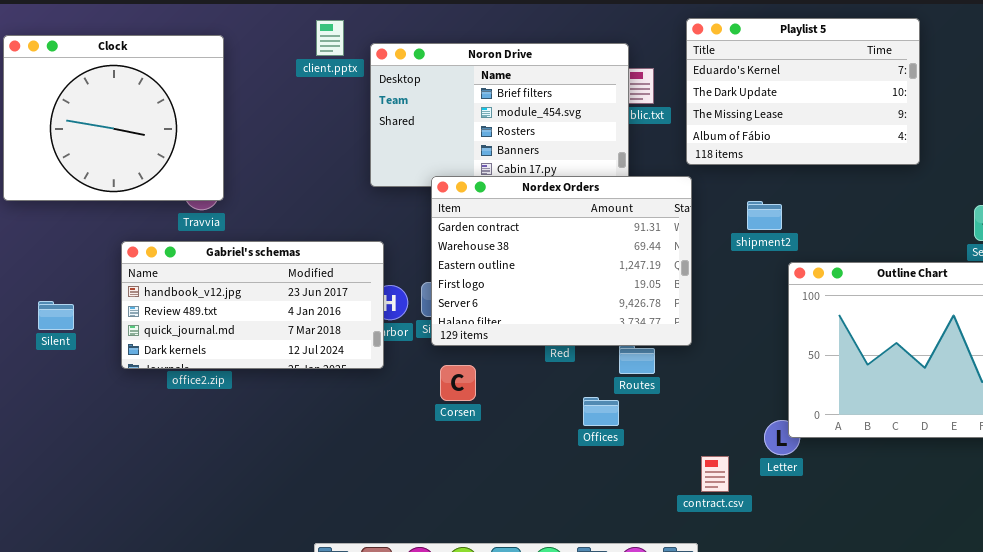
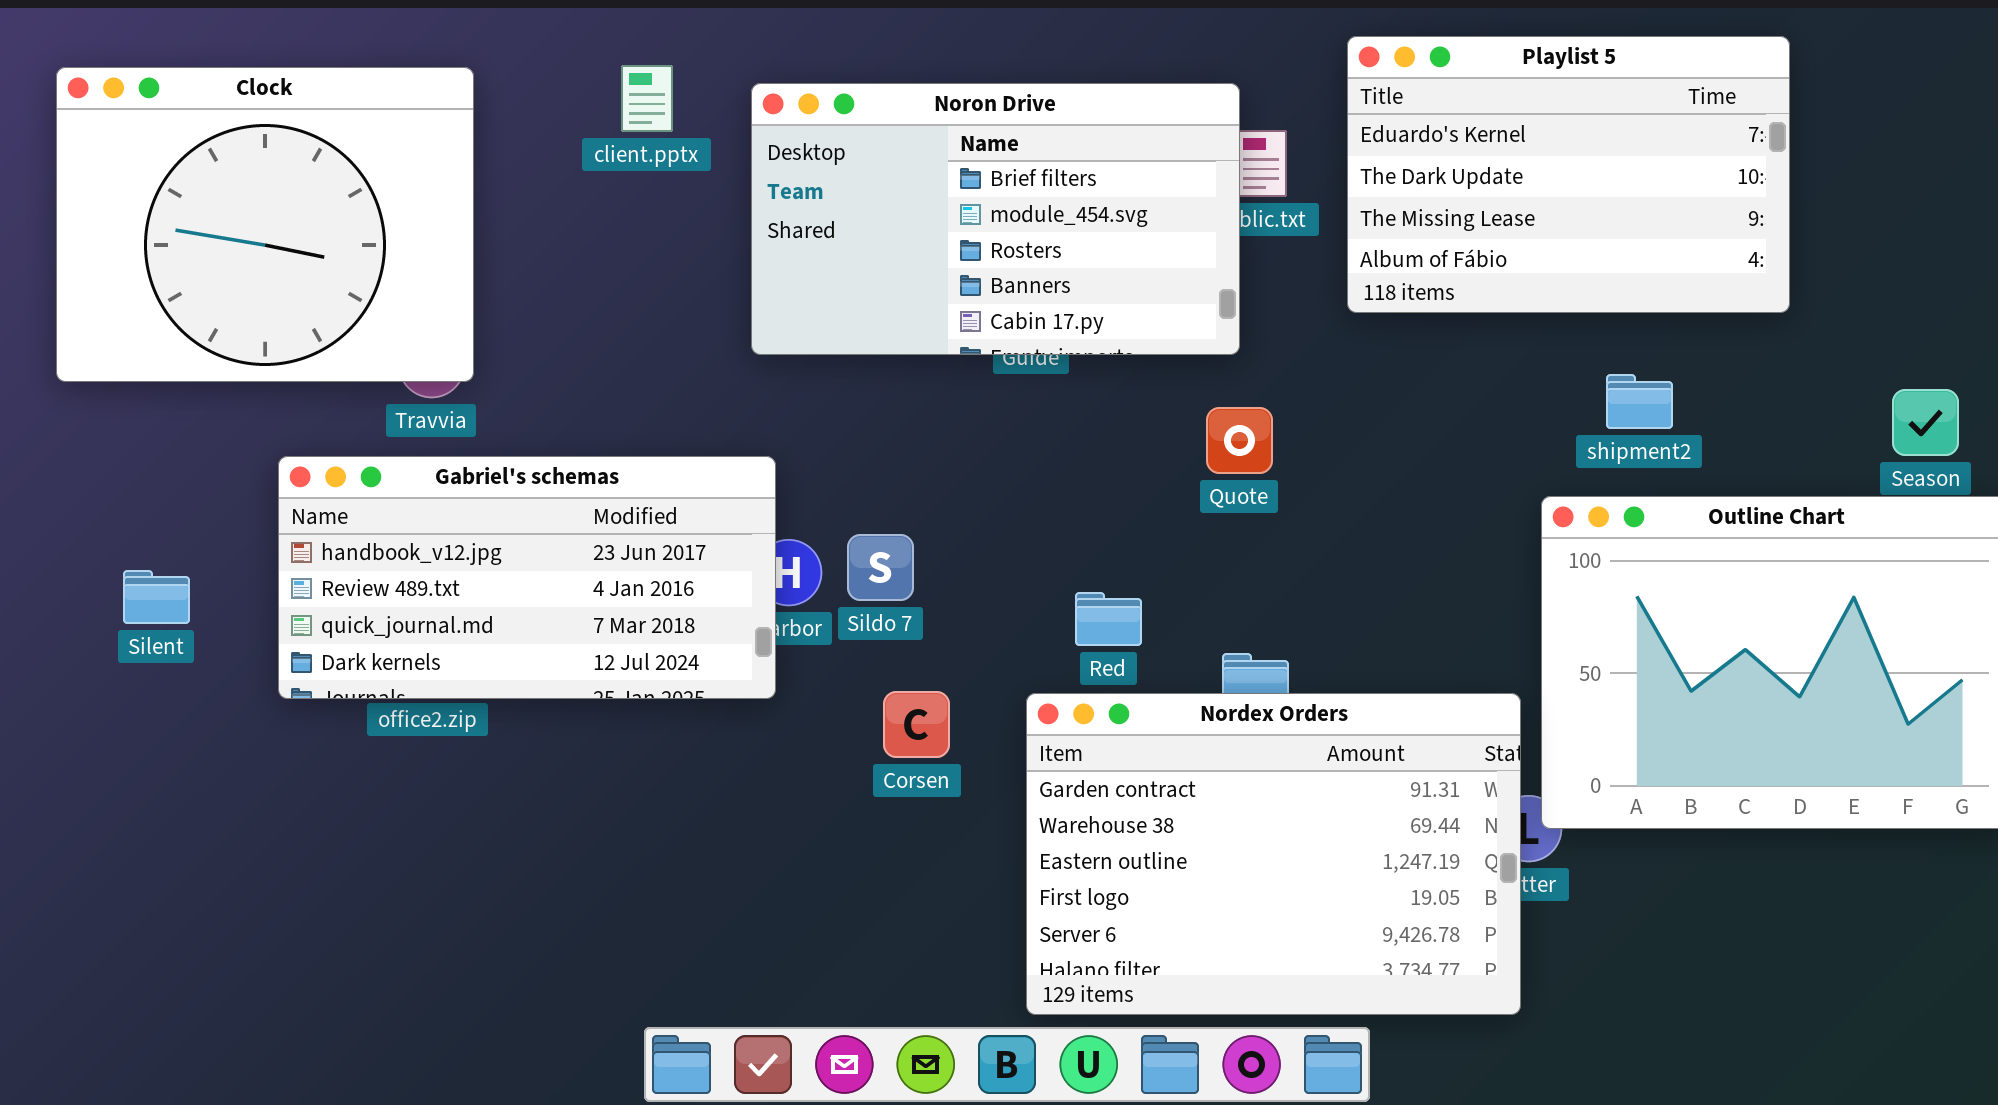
client.pptx: [316,20,344,56] -> [621,65,673,132], moved
Nordex Orders: [431,176,692,346] -> [1026,693,1521,1015], moved
shipment2: [747,201,782,230] -> [1606,374,1673,429], moved

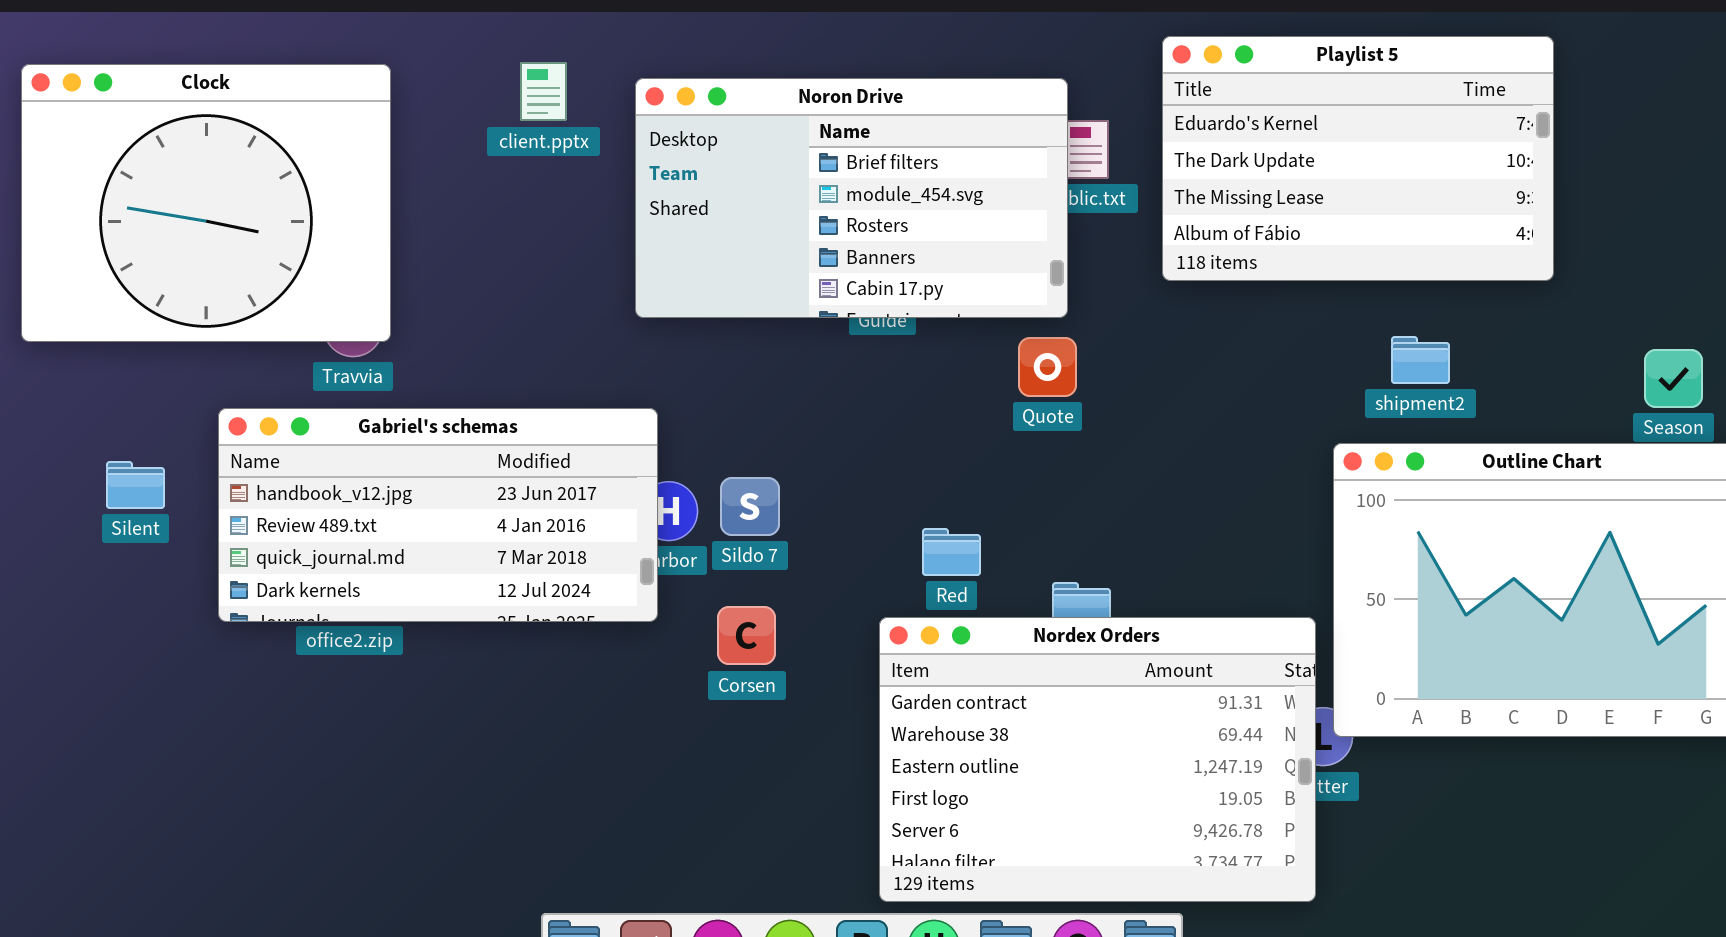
Quote: [1206,407,1273,474] -> [1018,337,1077,397], moved
Silent: [123,570,190,624] -> [106,461,165,509], moved
Corsen: [883,691,950,758] -> [717,606,776,665], moved

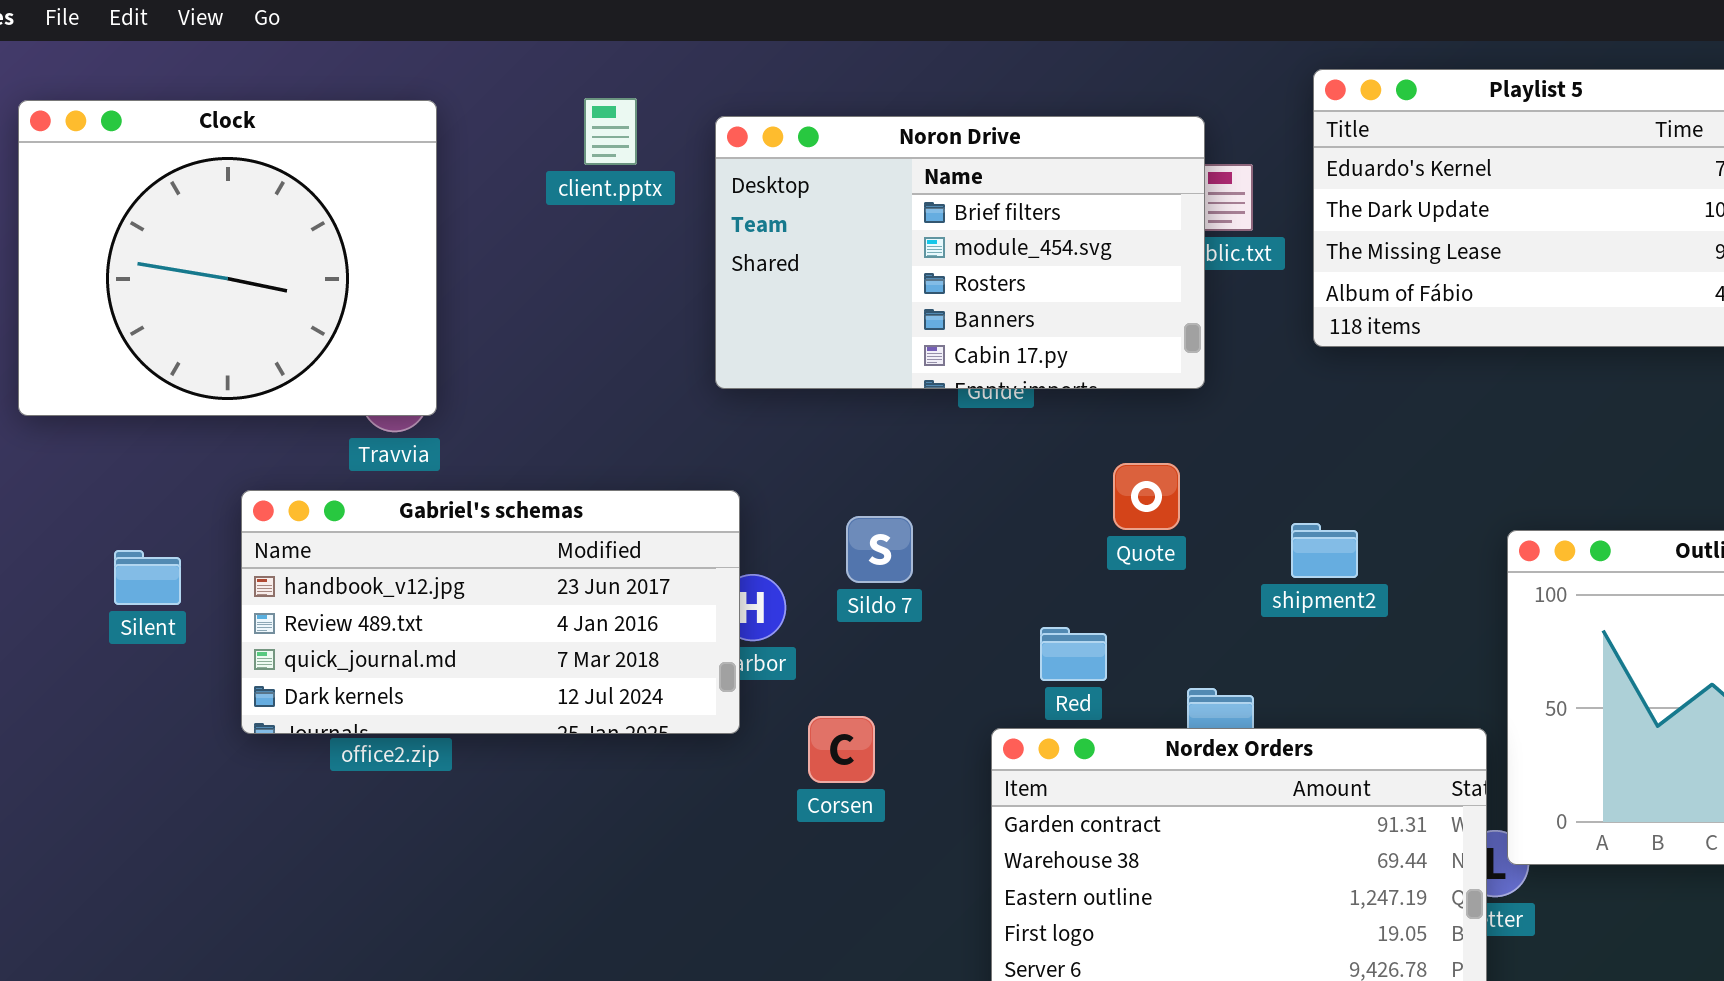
shipment2: [1391,336,1450,384] -> [1291,523,1358,578], moved
Quote: [1018,337,1077,397] -> [1113,463,1180,530], moved
Sildo 7: [720,477,780,536] -> [846,516,913,583], moved

